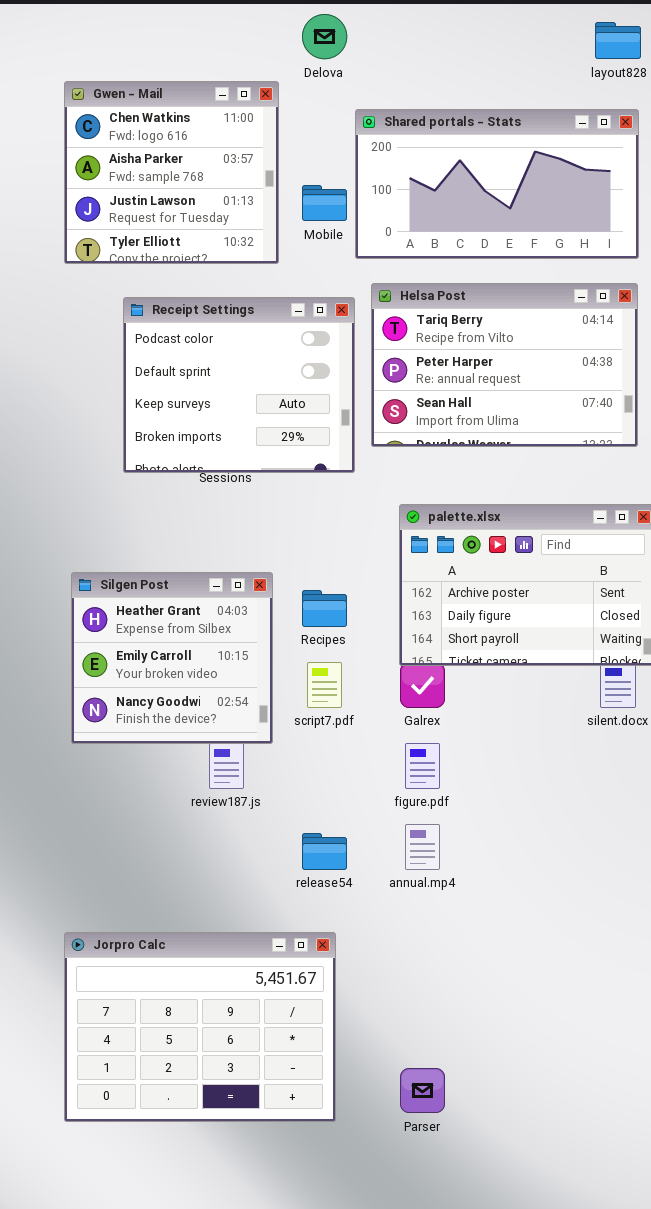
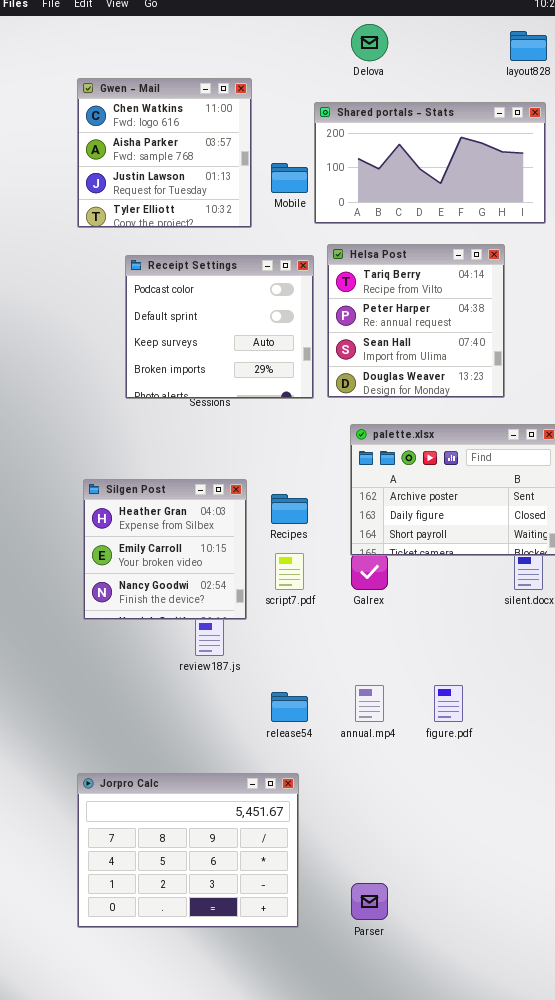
Delova: [302,14,347,59] -> [351,24,388,61], moved
Helsa Post: [371,283,638,447] -> [327,244,505,398], resized
figure.pdf: [405,743,440,789] -> [434,685,463,722], moved

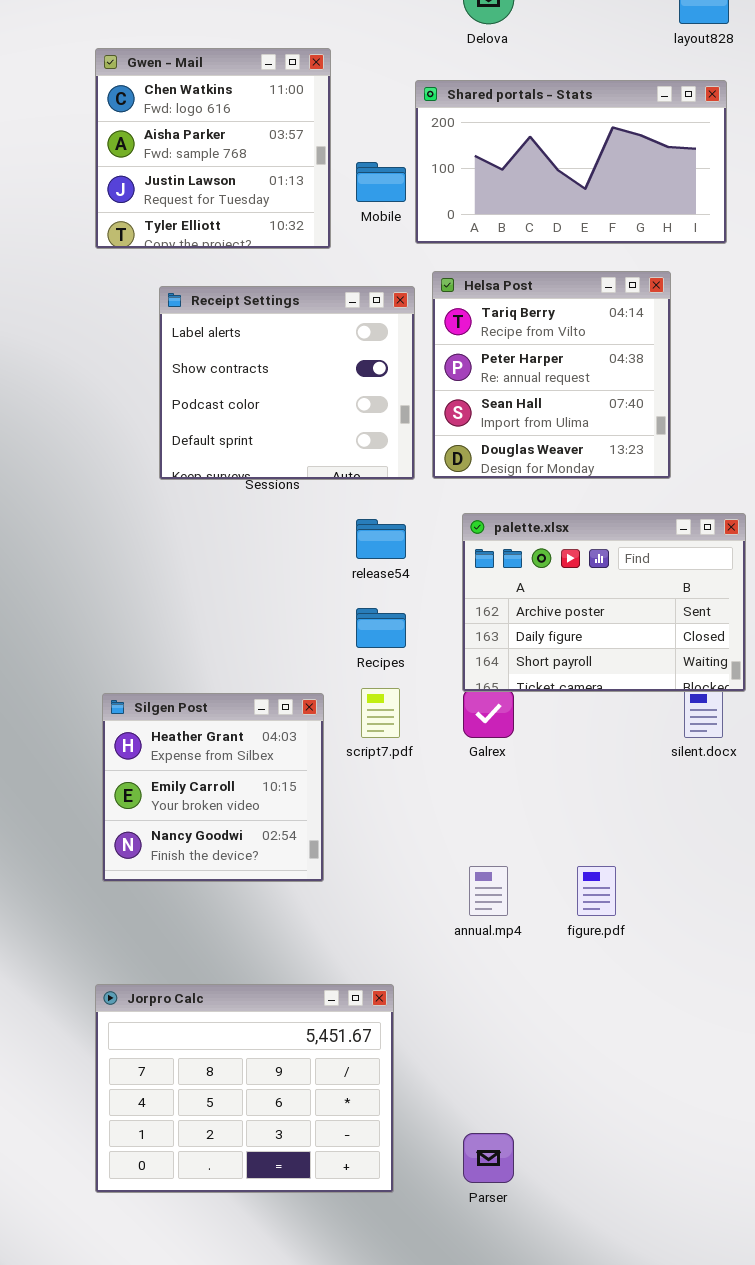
Receipt Settings: [125,255,314,399] -> [159,286,415,480], scrolled up 2 rows
Silgen Post: [83,479,247,620] -> [102,693,324,882], moved
release54: [271,692,308,722] -> [356,519,406,559], moved

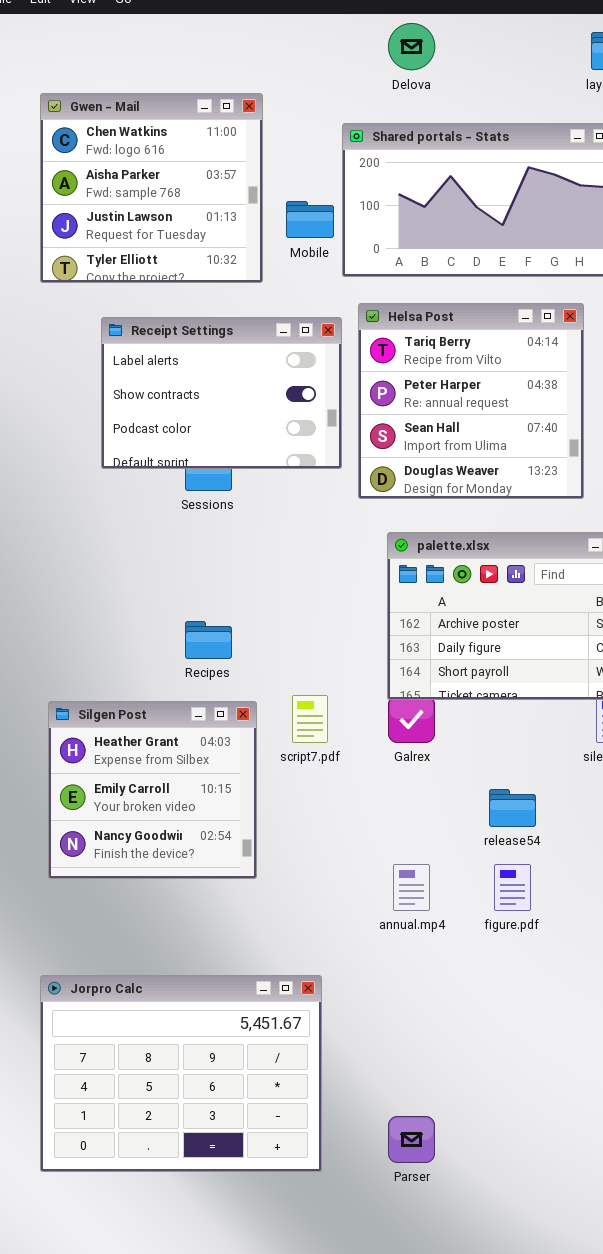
Receipt Settings: [159,286,415,480] -> [101,317,342,469], resized
release54: [356,519,406,559] -> [489,789,536,827], moved
Recipes: [356,608,406,648] -> [185,621,232,659], moved

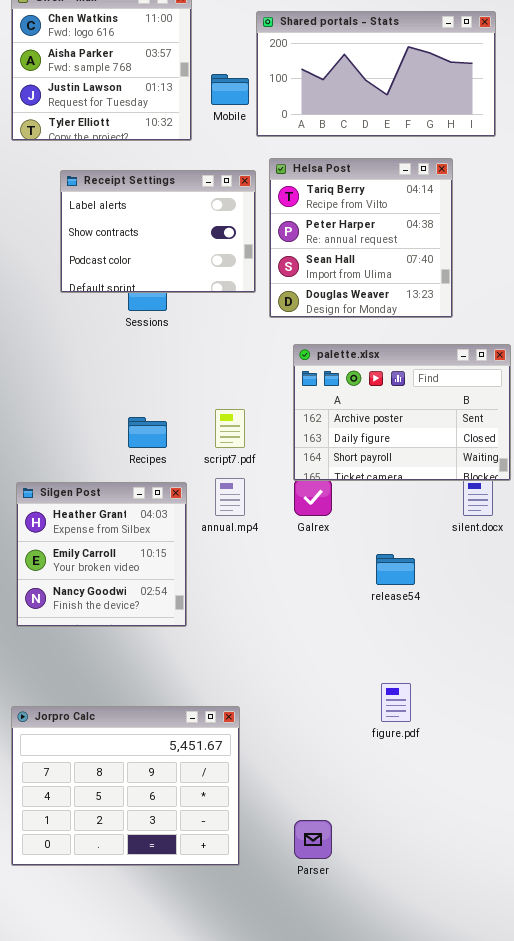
script7.pdf: [292,695,328,743] -> [215,409,245,448], moved
annual.mp4: [393,864,430,911] -> [215,478,245,516], moved
figure.pdf: [494,864,531,911] -> [381,683,411,722], moved

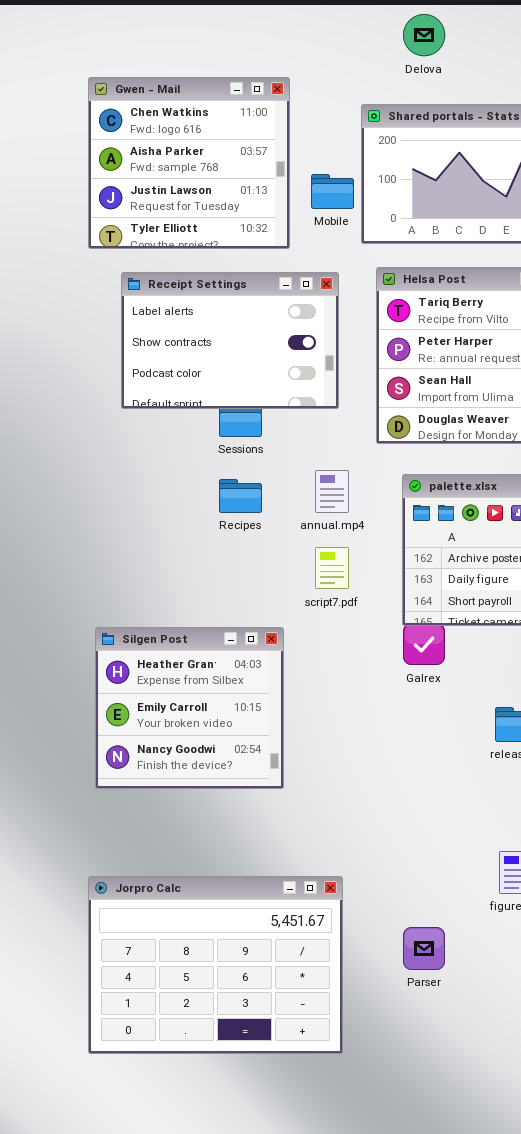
Receipt Settings: [60,170,256,293] -> [121,272,339,409], moved
Recipes: [128,417,167,448] -> [219,479,262,513], moved
annual.mp4: [215,478,245,516] -> [315,470,349,513], moved
Parser: [294,820,332,859] -> [403,927,445,970], moved

